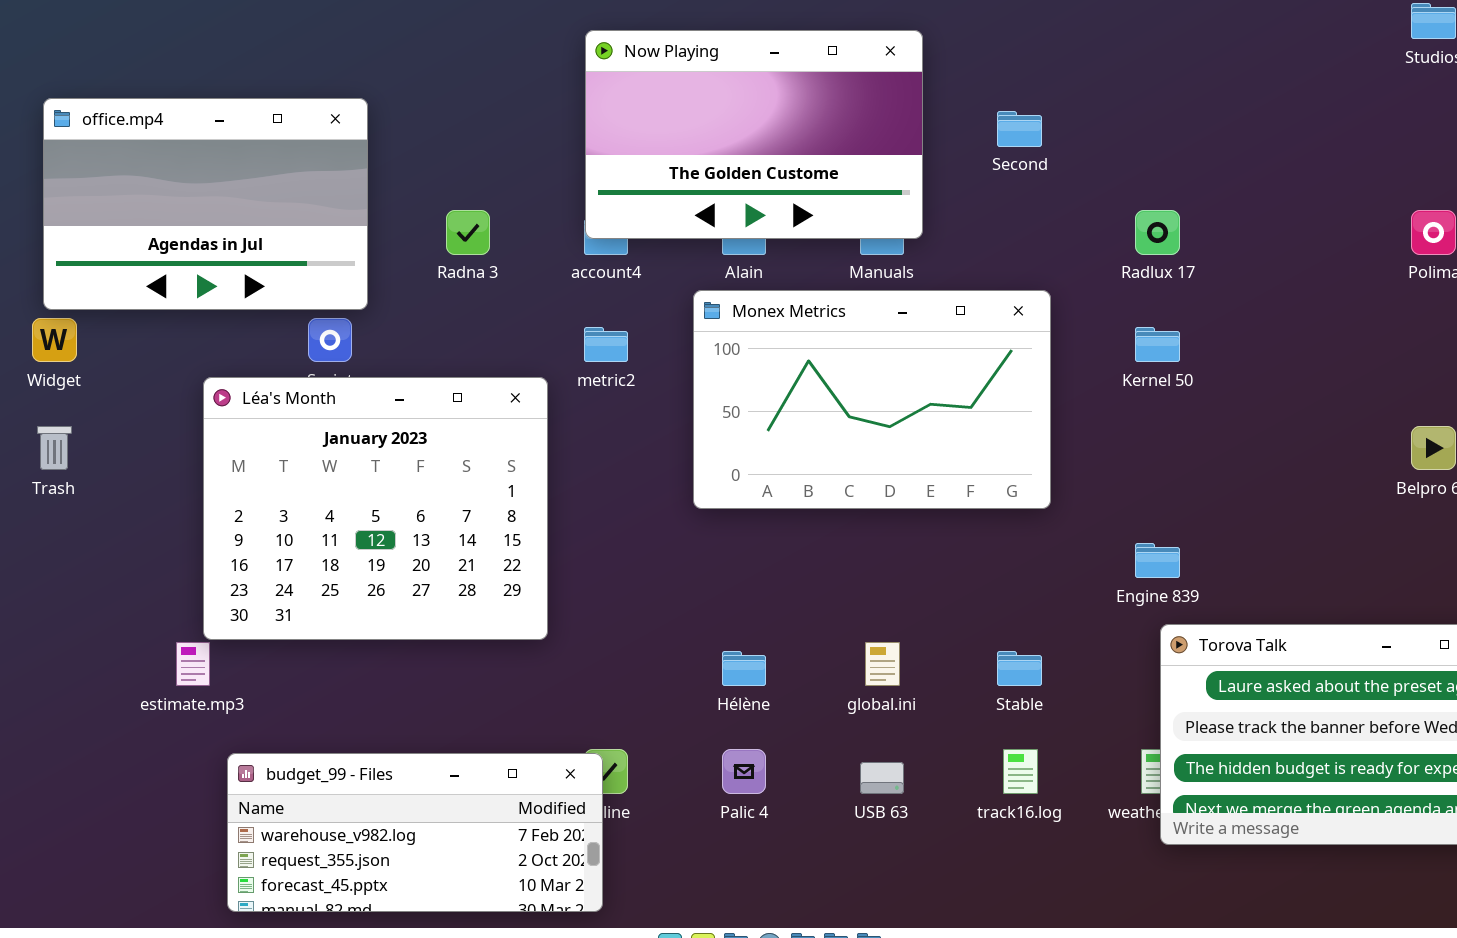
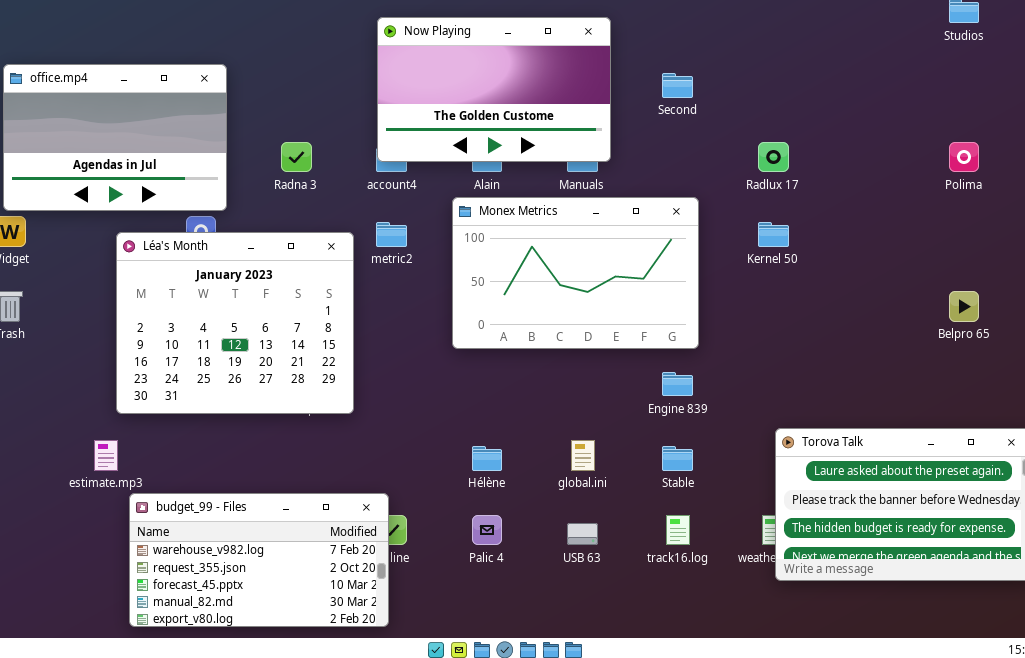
Léa's Month: [203,377,548,640] -> [116,232,354,414], moved
Engine 839: [1135,543,1180,578] -> [662,372,693,396], moved
budget_99 - Files: [227,753,603,912] -> [129,493,389,627], resized

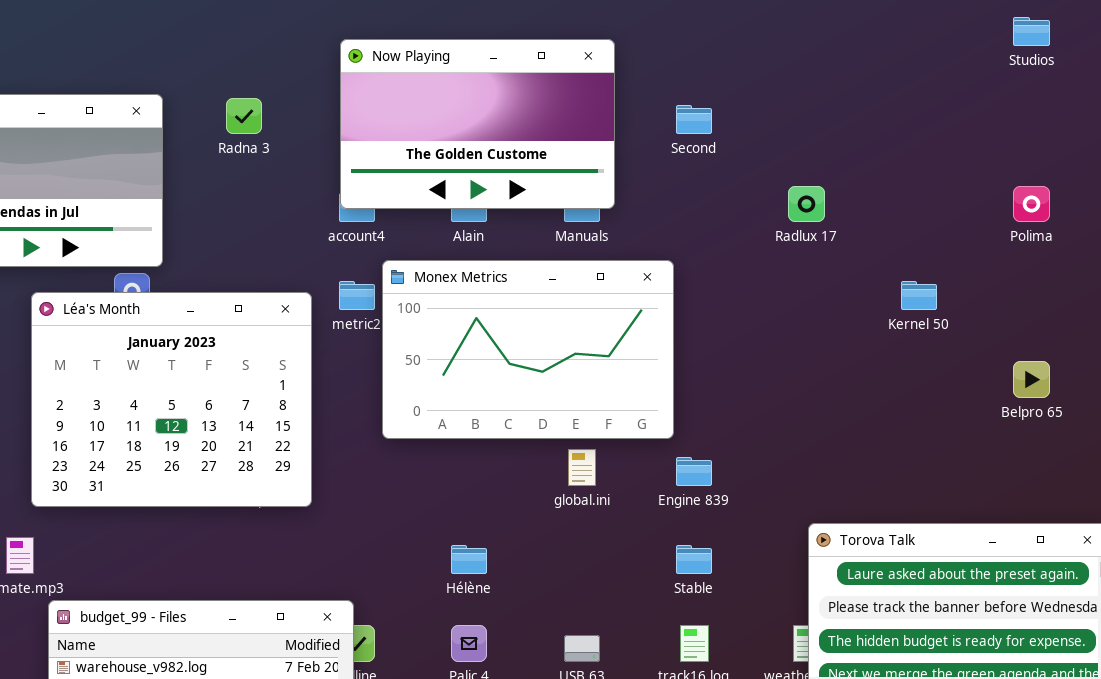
Radna 3: [281,142,312,172] -> [226,98,262,134], moved
Monex Metrics: [452,197,699,349] -> [382,260,674,439], moved
Kernel 50: [758,222,789,247] -> [901,281,937,310], moved
global.ini: [571,440,595,471] -> [568,449,596,486], moved

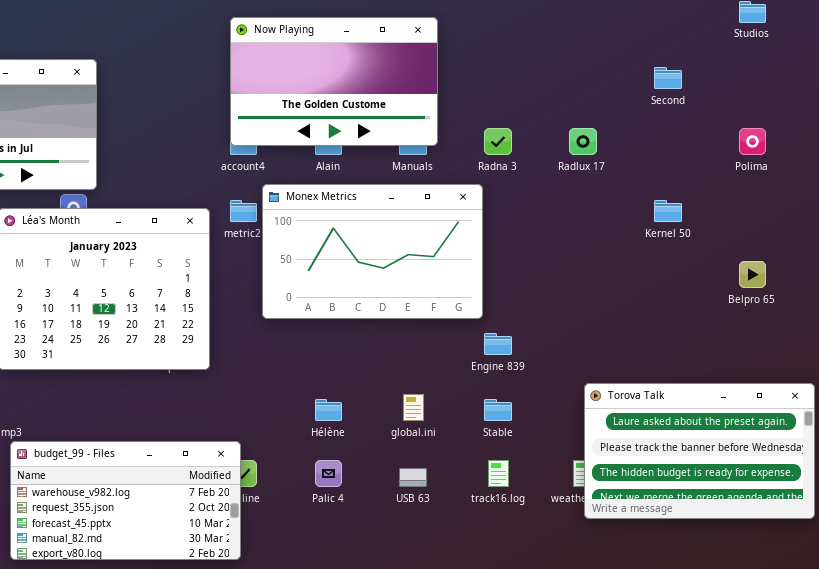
Radna 3: [226,98,262,134] -> [484,128,512,155], moved
Second: [676,105,712,134] -> [654,67,682,89], moved
global.ini: [568,449,596,486] -> [403,394,424,421], moved

